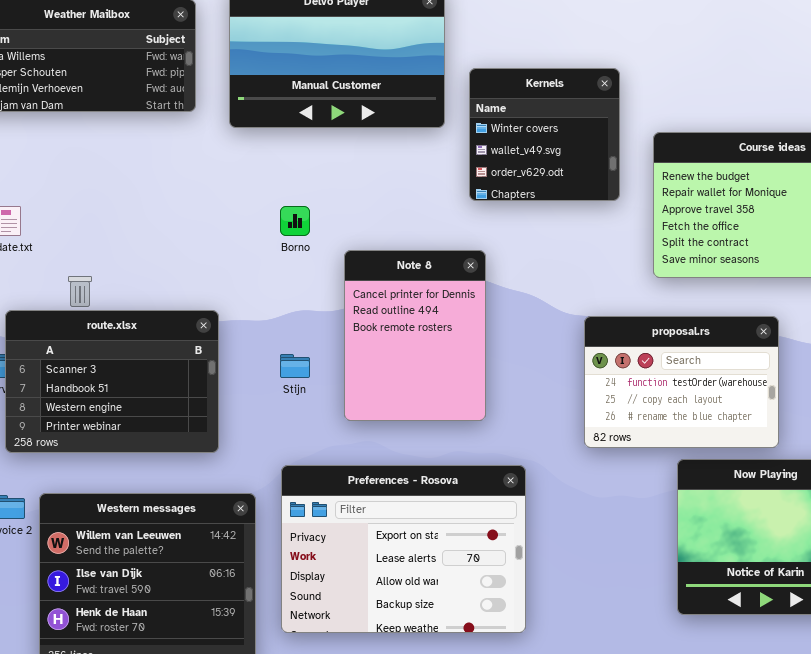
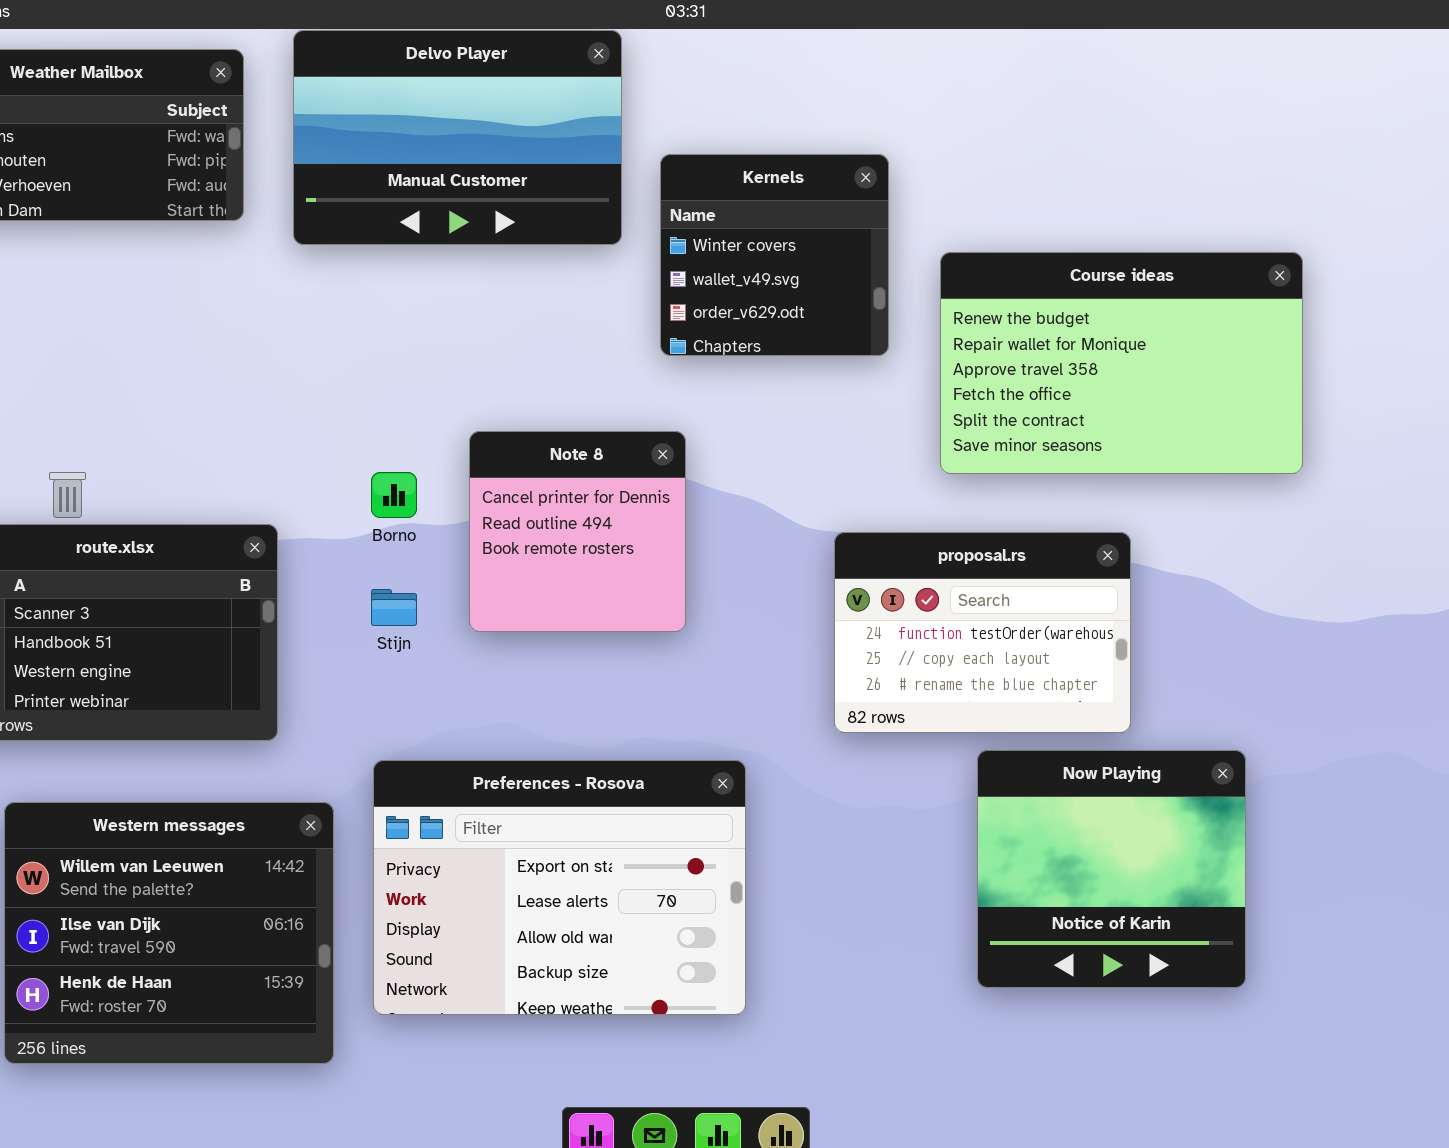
Borno: [280,206,310,236] -> [371,472,417,518], moved
Note 8: [344,250,486,421] -> [469,431,686,632], resized

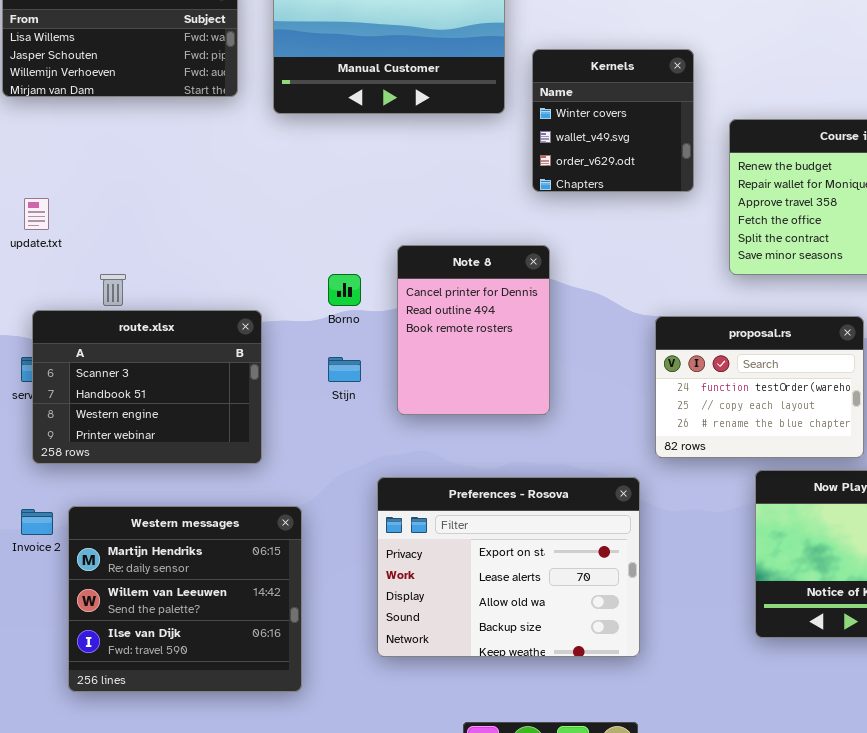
Note 8: [469,431,686,632] -> [397,245,550,415], resized
Preferences - Rosova: [373,760,746,1015] -> [377,477,640,657], moved
Western messages: [4,802,334,1064] -> [68,506,302,692], scrolled up 1 row

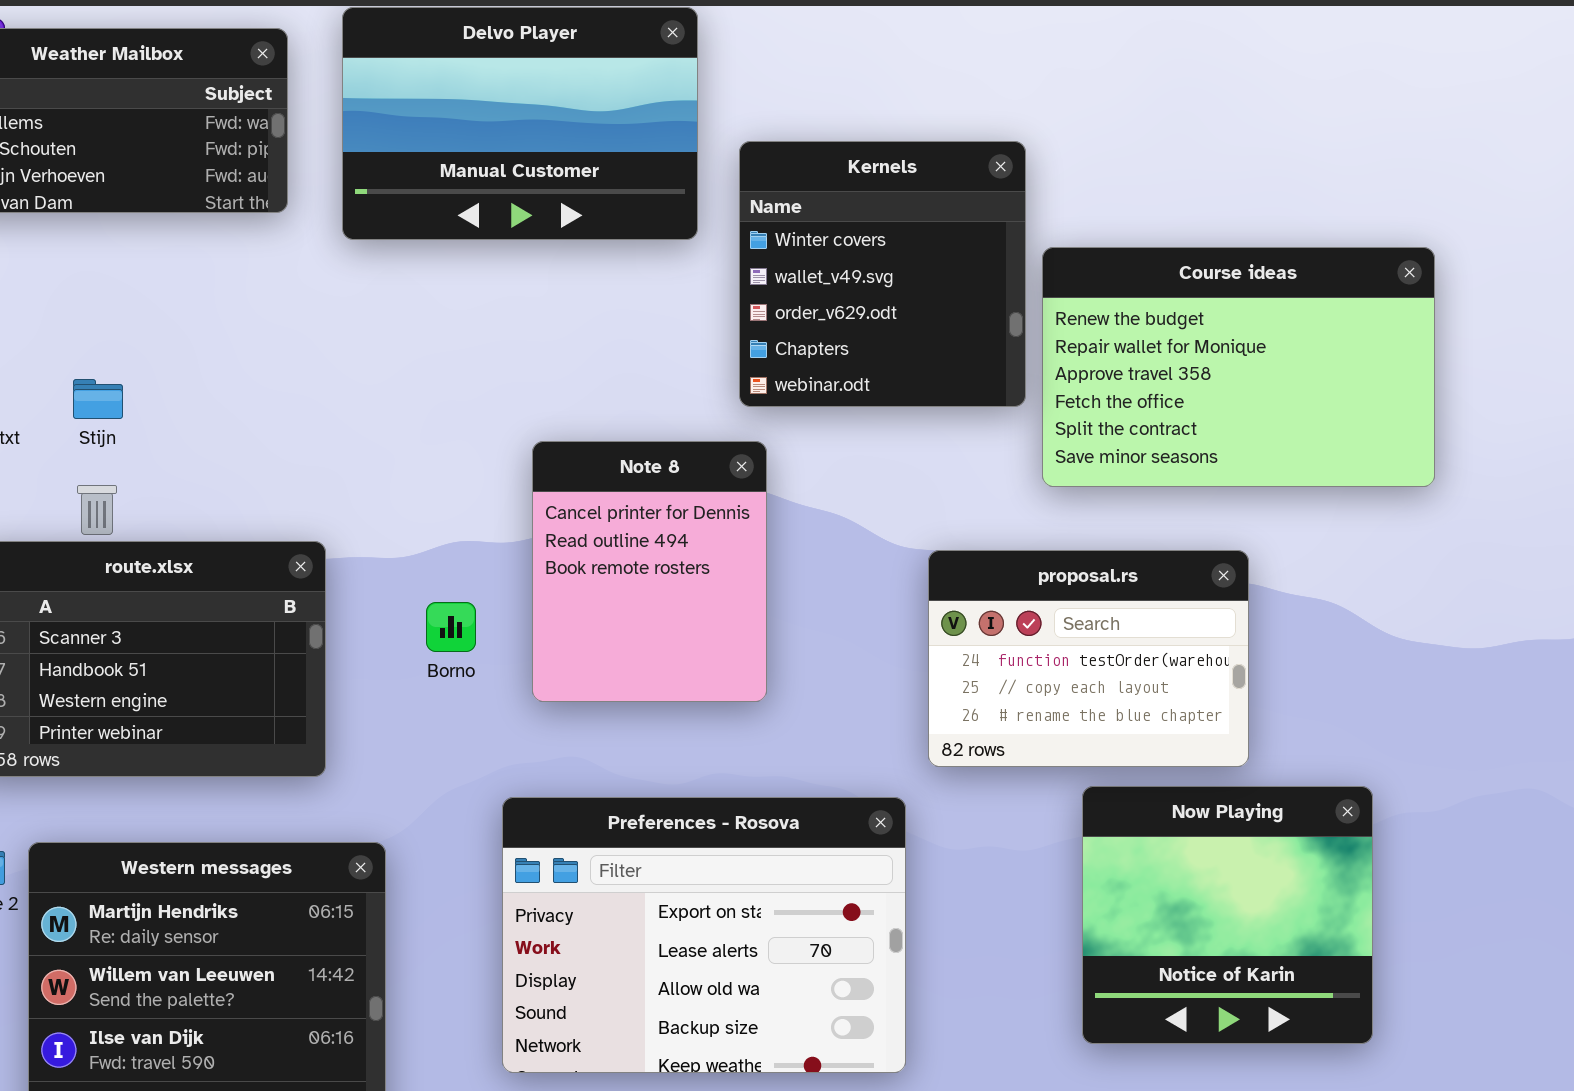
Kernels: [532,49,694,192] -> [739,141,1026,407], resized
Borno: [328,274,361,306] -> [426,602,476,652], moved
Stijn: [328,357,361,382] -> [73,379,123,419], moved

